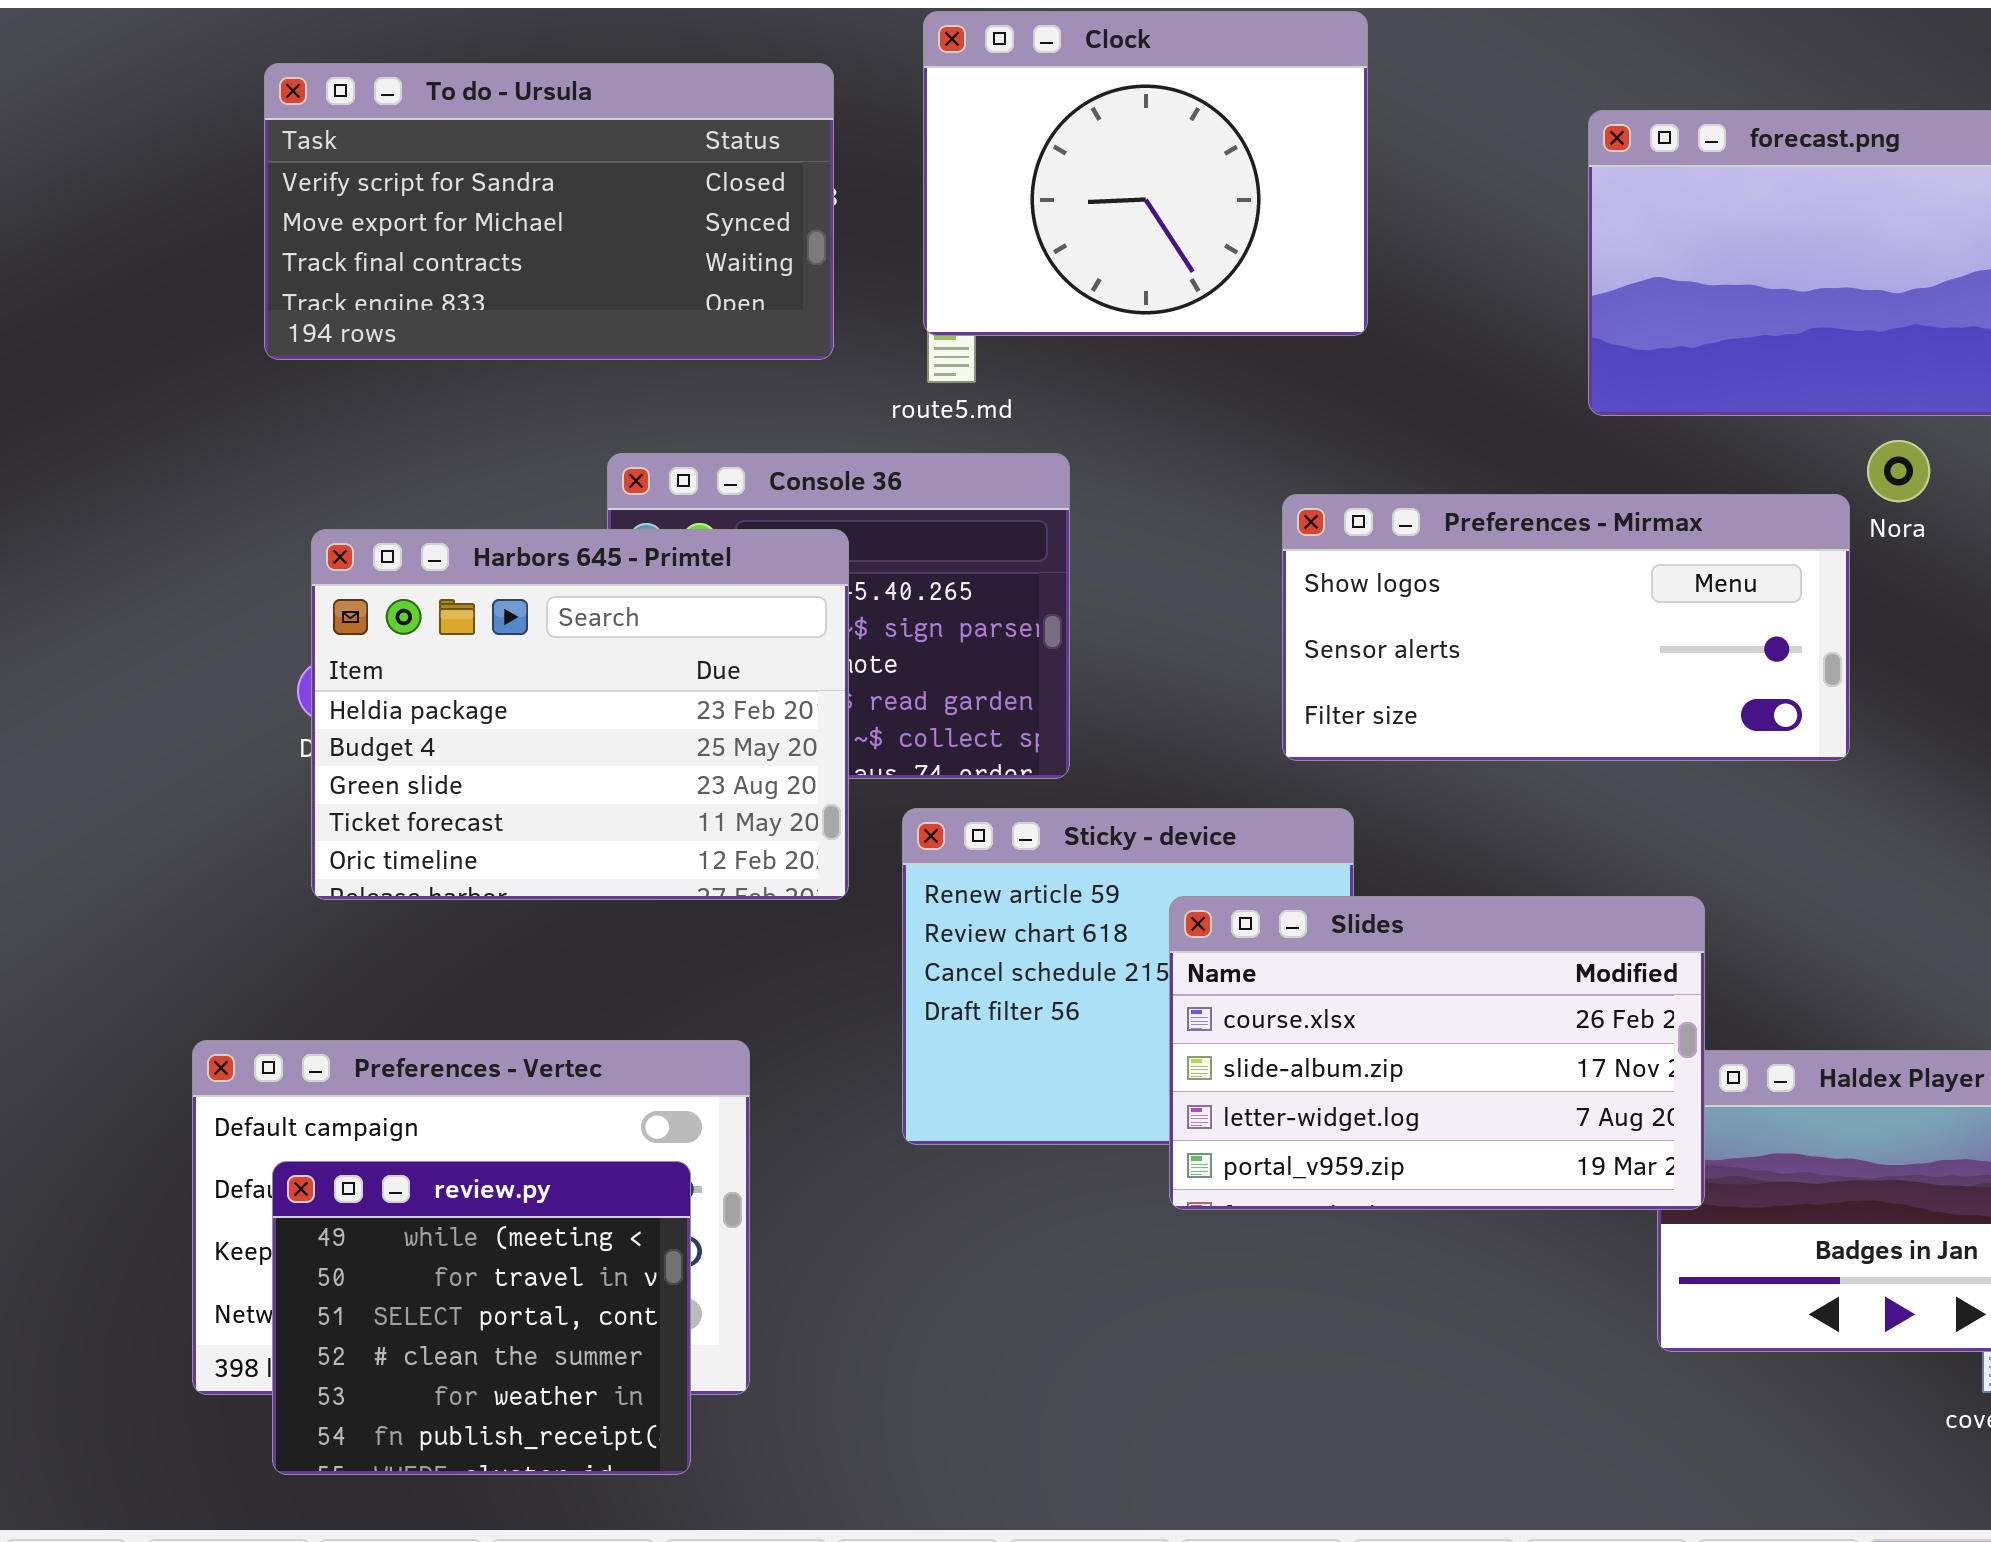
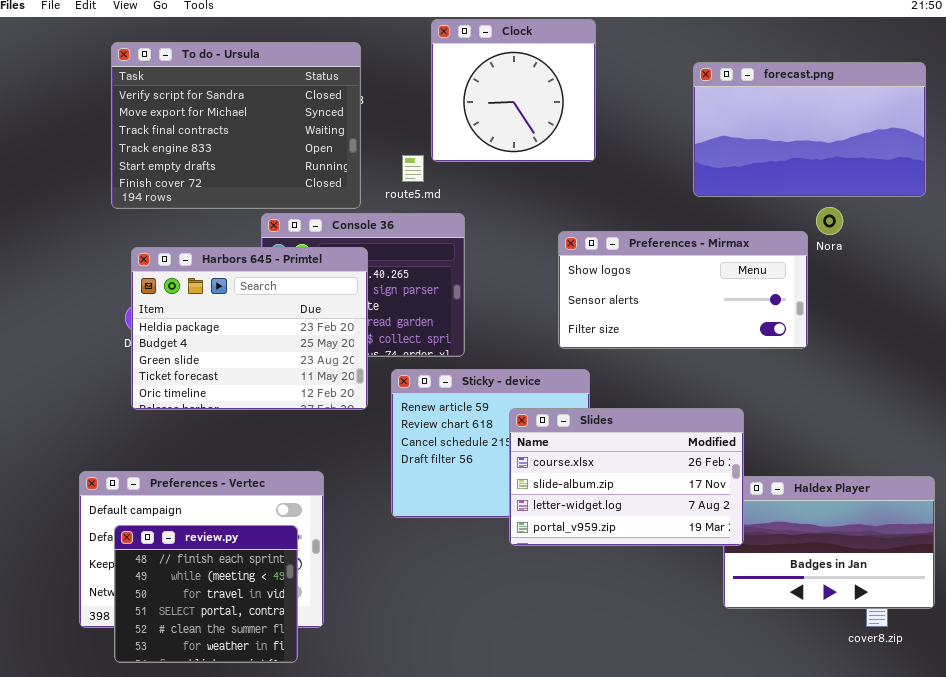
Clock: [923,11,1368,336] -> [431,19,596,162], resized
To do - Ursula: [264,63,834,360] -> [111,42,361,209], resized
review.py: [272,1161,691,1475] -> [114,525,298,663], scrolled up 1 row

